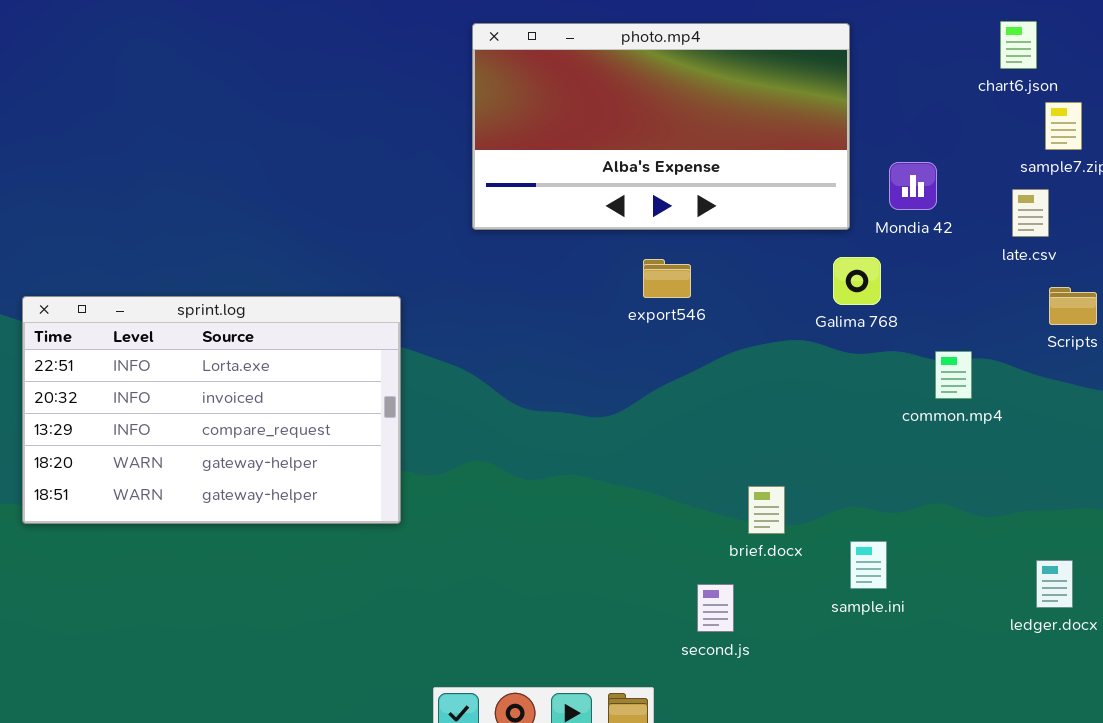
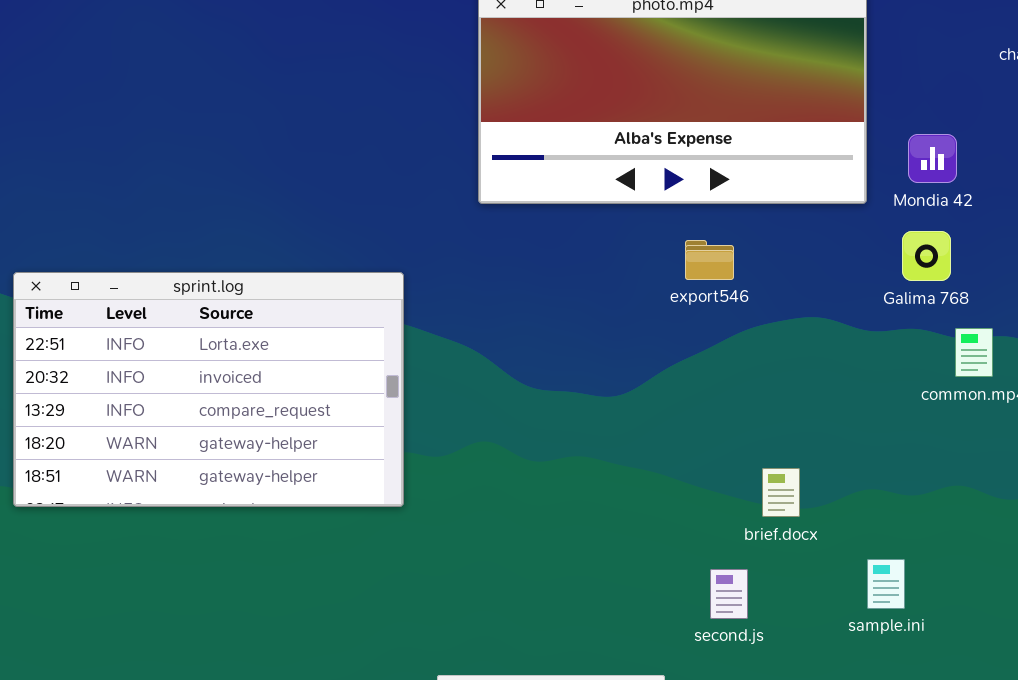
Galima 768: [833,257,881,305] -> [902,231,951,281], moved
export546: [643,259,691,298] -> [685,240,734,280], moved
sample.ini: [850,541,887,589] -> [867,559,905,609], moved

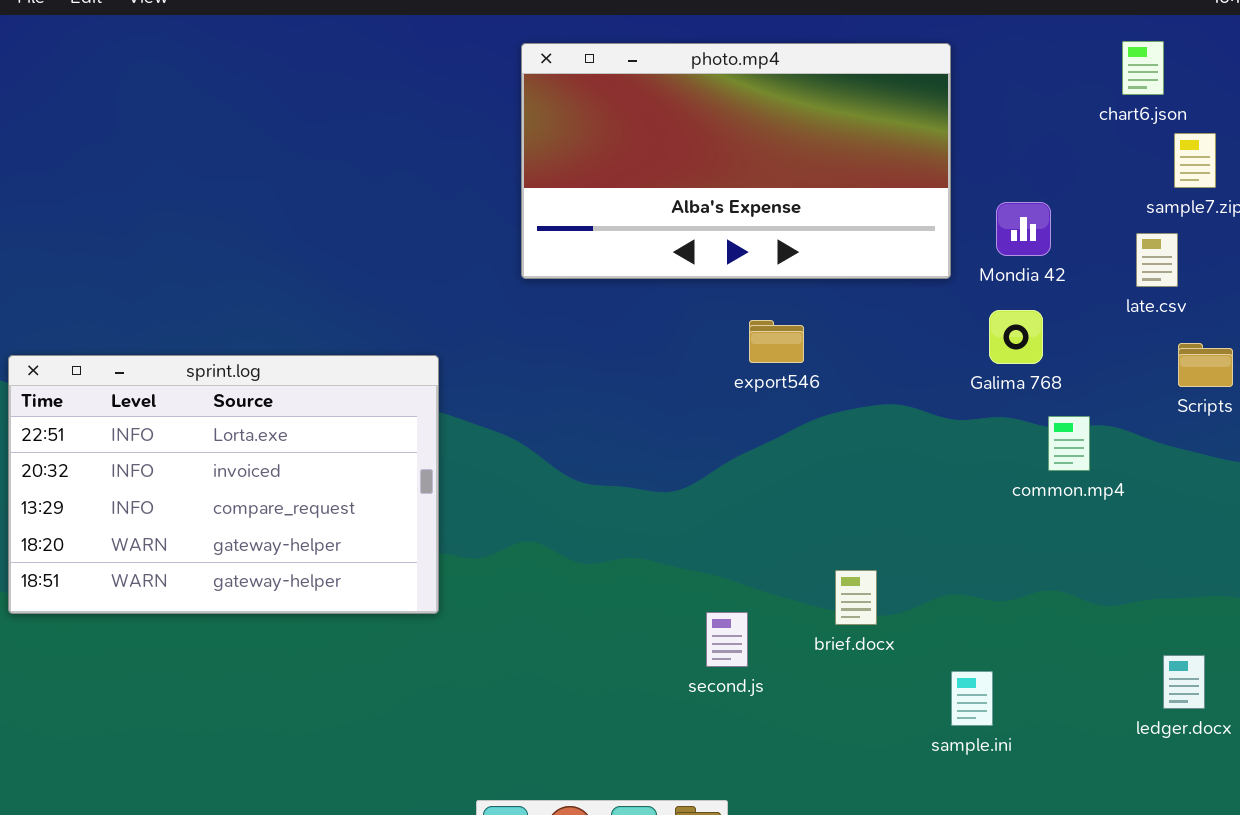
second.js: [710,569,748,619] -> [706,612,748,667], moved

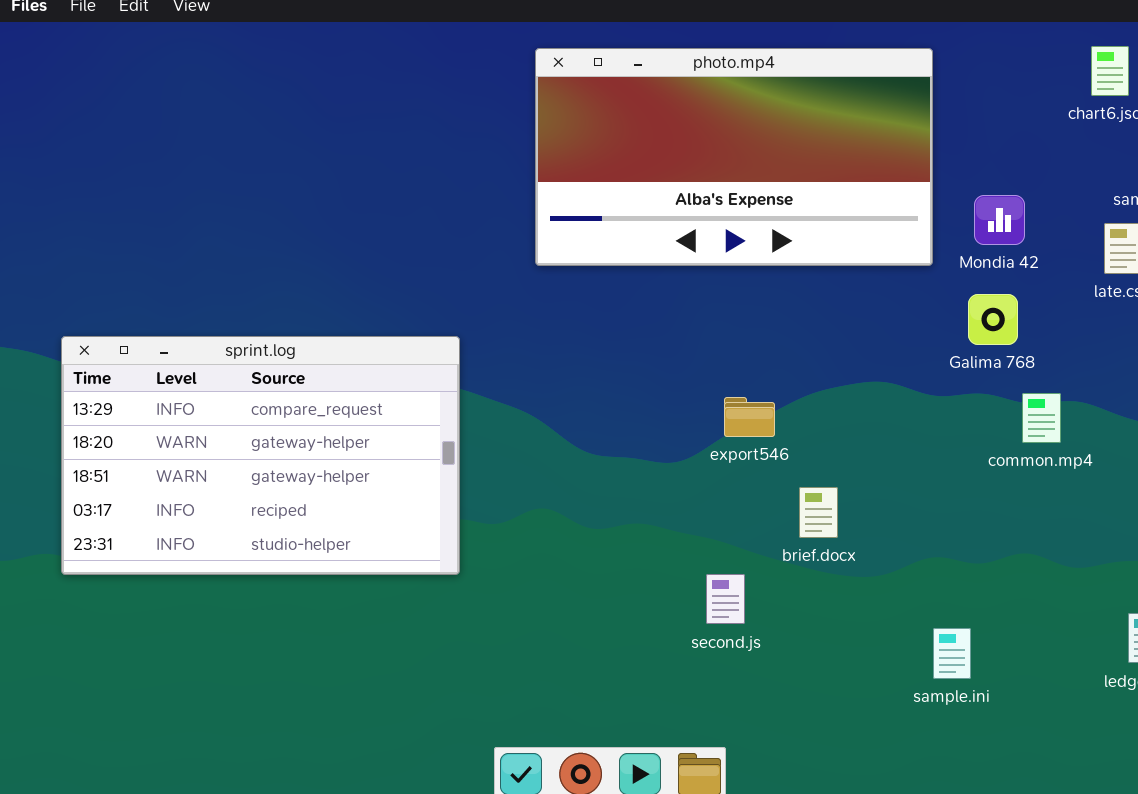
export546: [749,320,804,363] -> [724,397,775,437], moved
sprint.log: [8,355,439,614] -> [61,336,460,575], scrolled down 2 rows
brief.docx: [835,570,877,625] -> [799,487,838,538], moved

